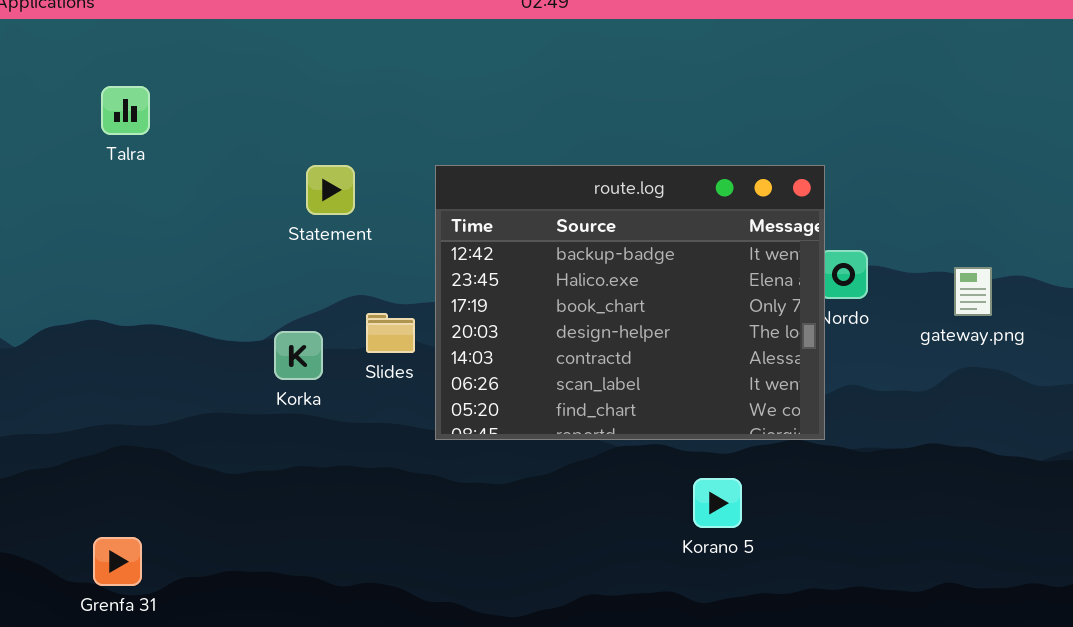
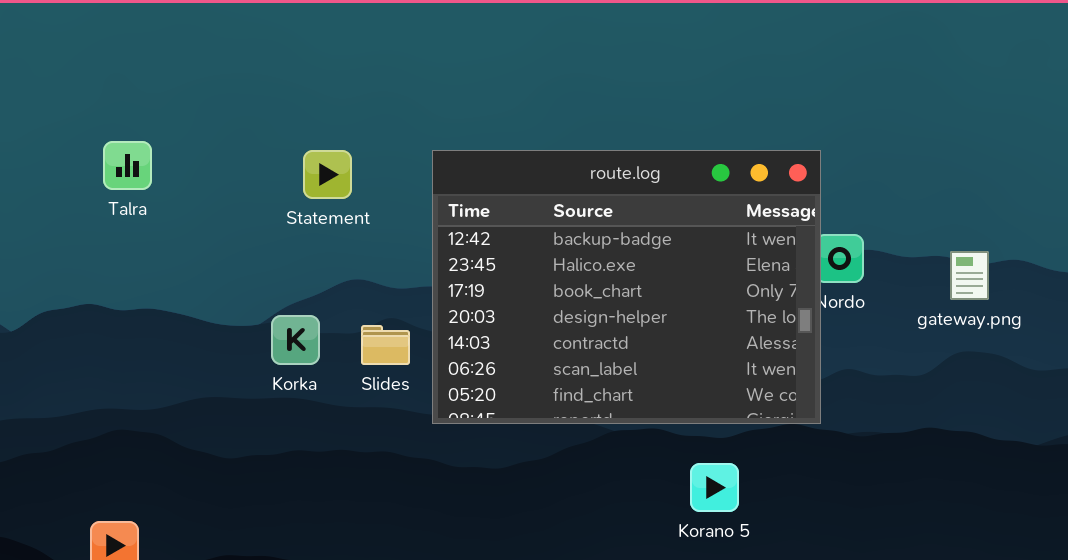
Talra: [101,86,150,135] -> [103,141,152,190], moved
Slides: [366,313,415,353] -> [361,325,410,365], moved

